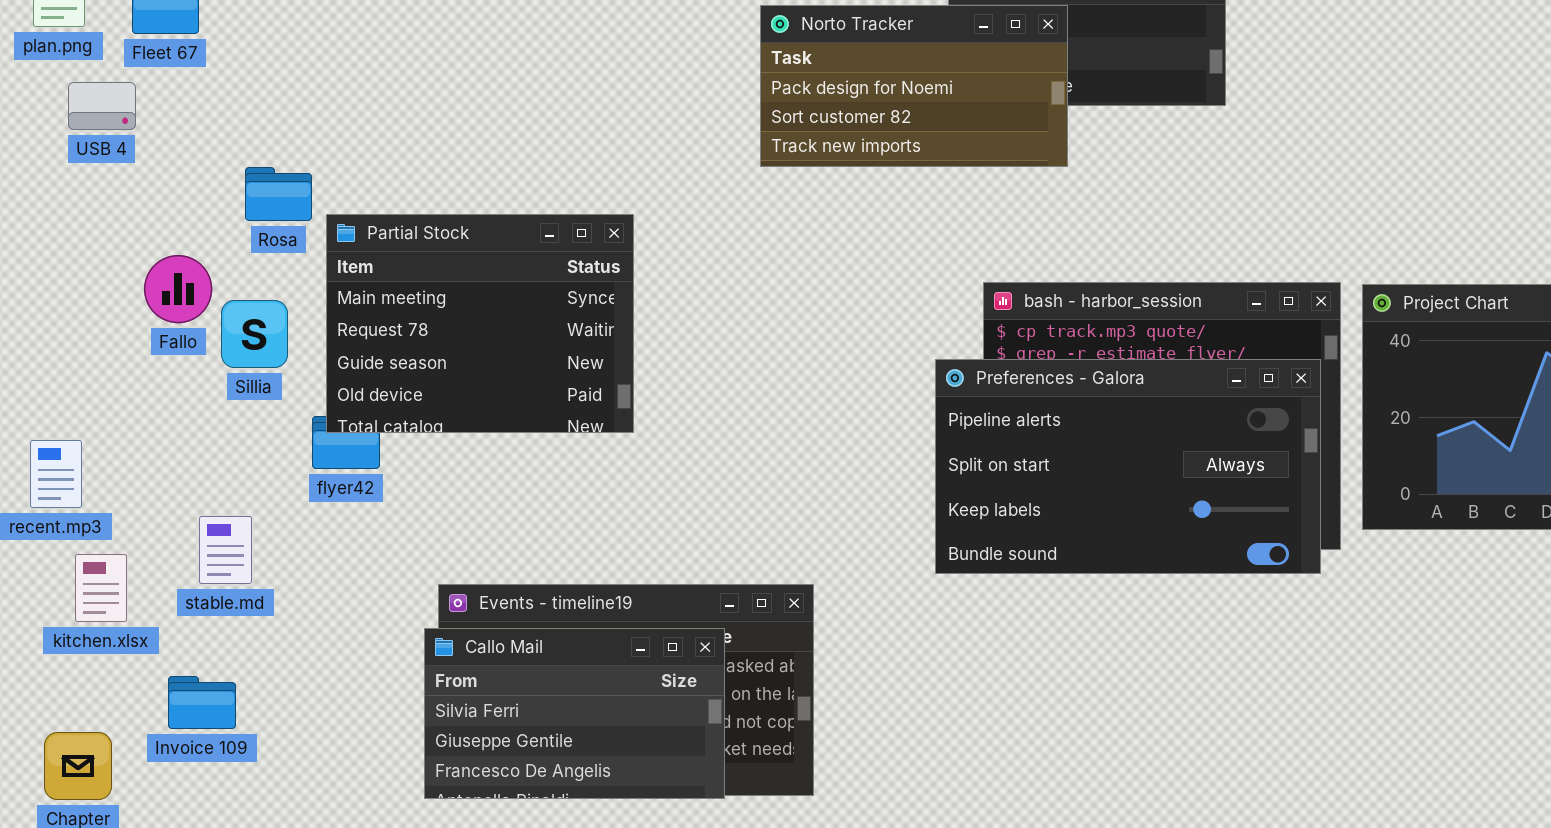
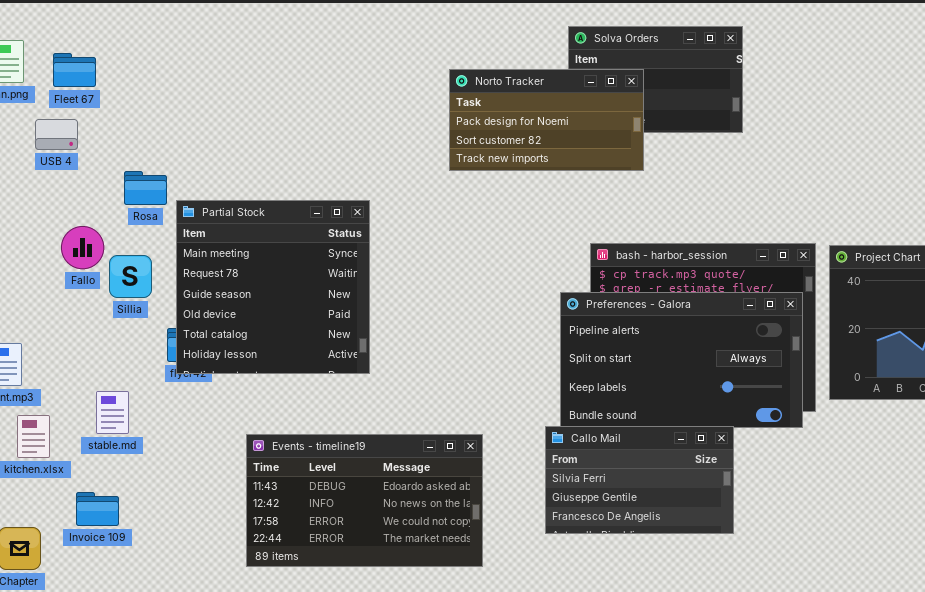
USB 4: [68,82,136,130] -> [35,119,78,150], moved
Partial Stock: [326,214,634,433] -> [176,200,370,374], resized
Callo Mail: [424,628,725,799] -> [545,426,734,534], moved

